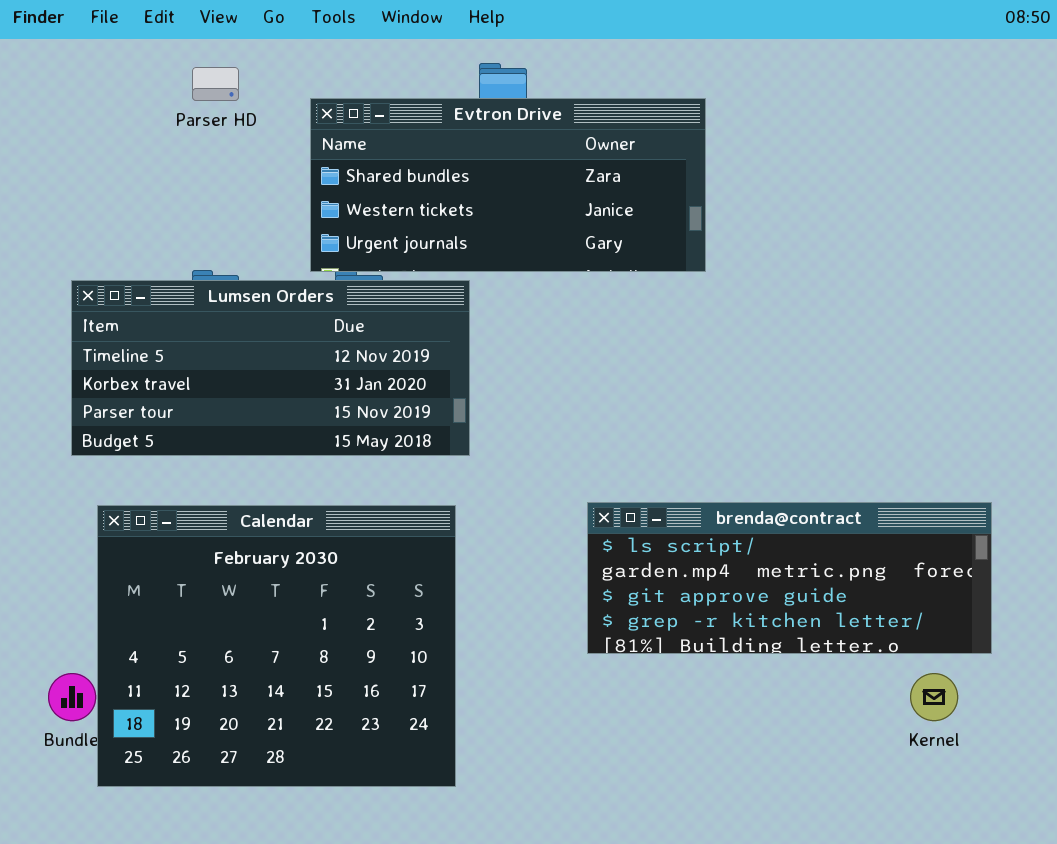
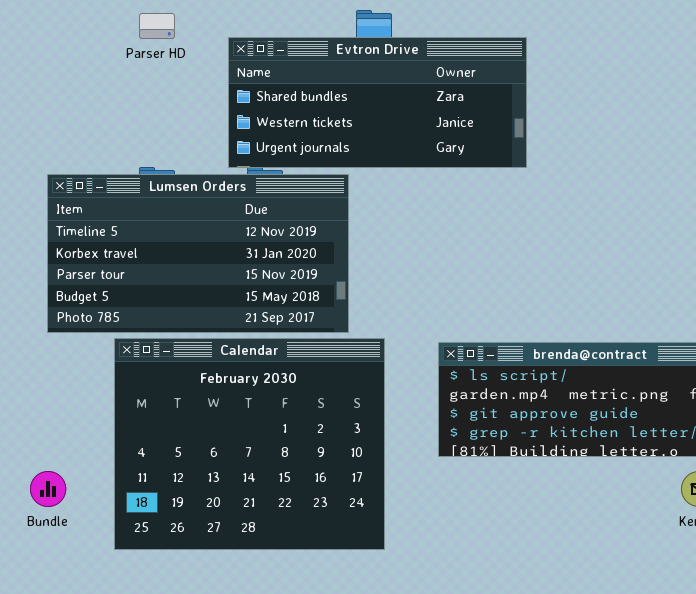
Lumsen Orders: [71,280,470,456] -> [47,174,349,333], resized
Calendar: [97,505,456,787] -> [114,338,385,550], moved

